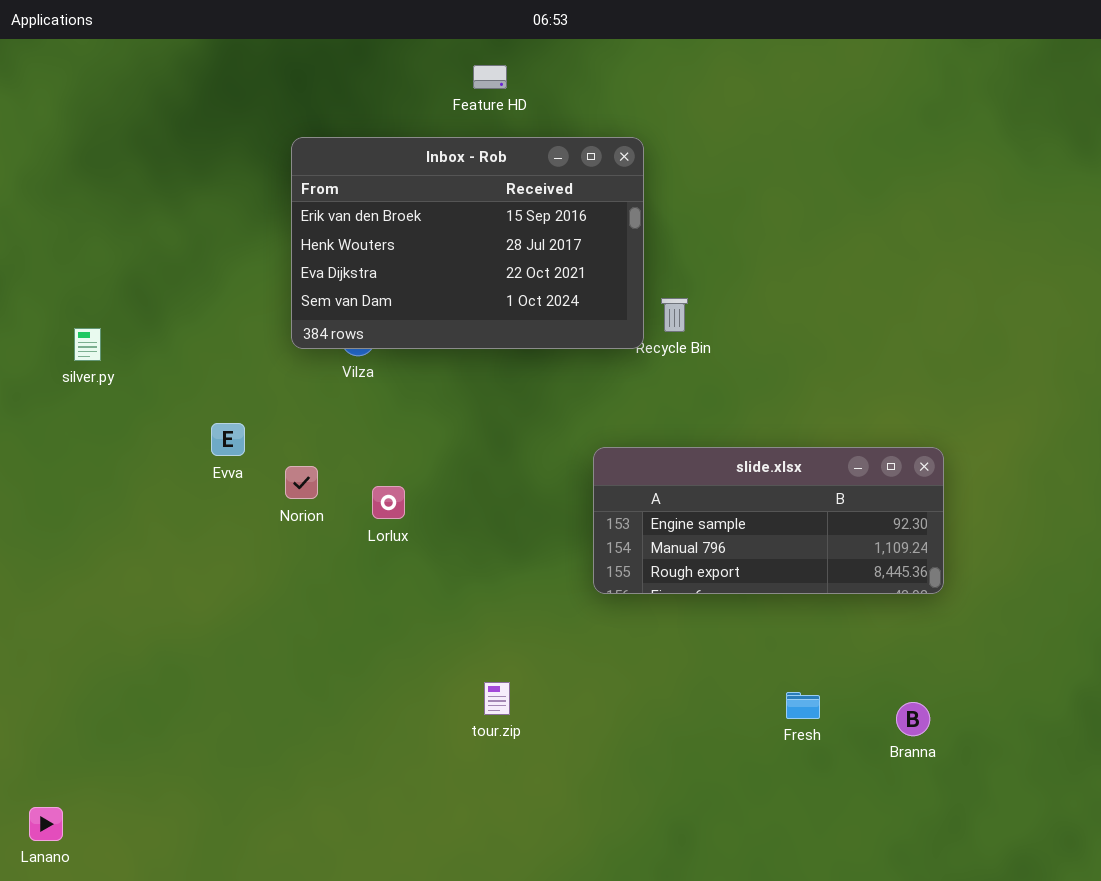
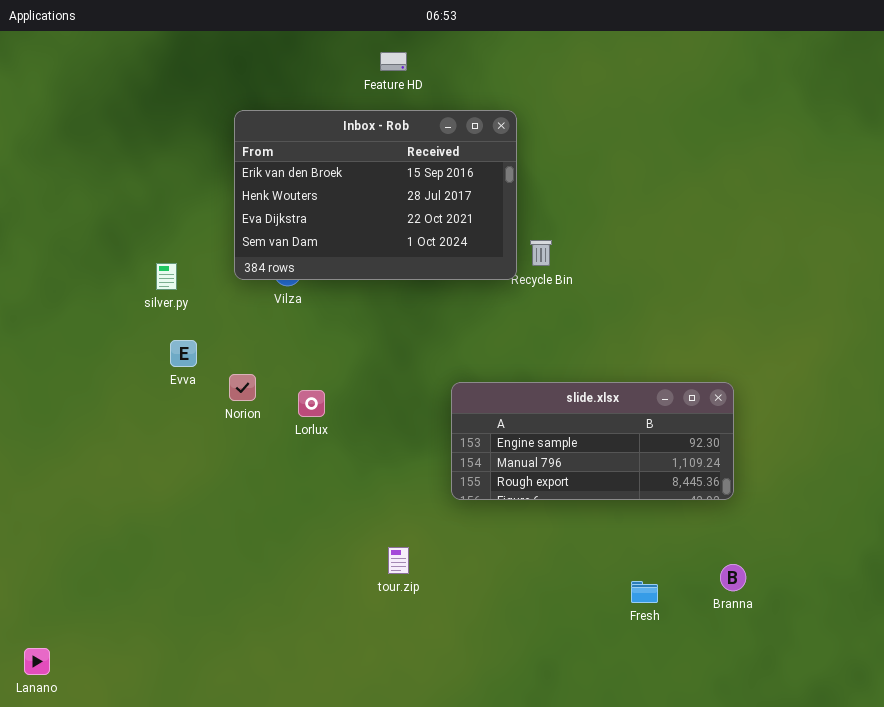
silver.py: [74,328,101,361] -> [156,263,177,290], moved
slide.xlsx: [593,447,944,594] -> [451,382,734,500], moved
Fresh: [786,692,820,719] -> [631,581,658,603], moved

